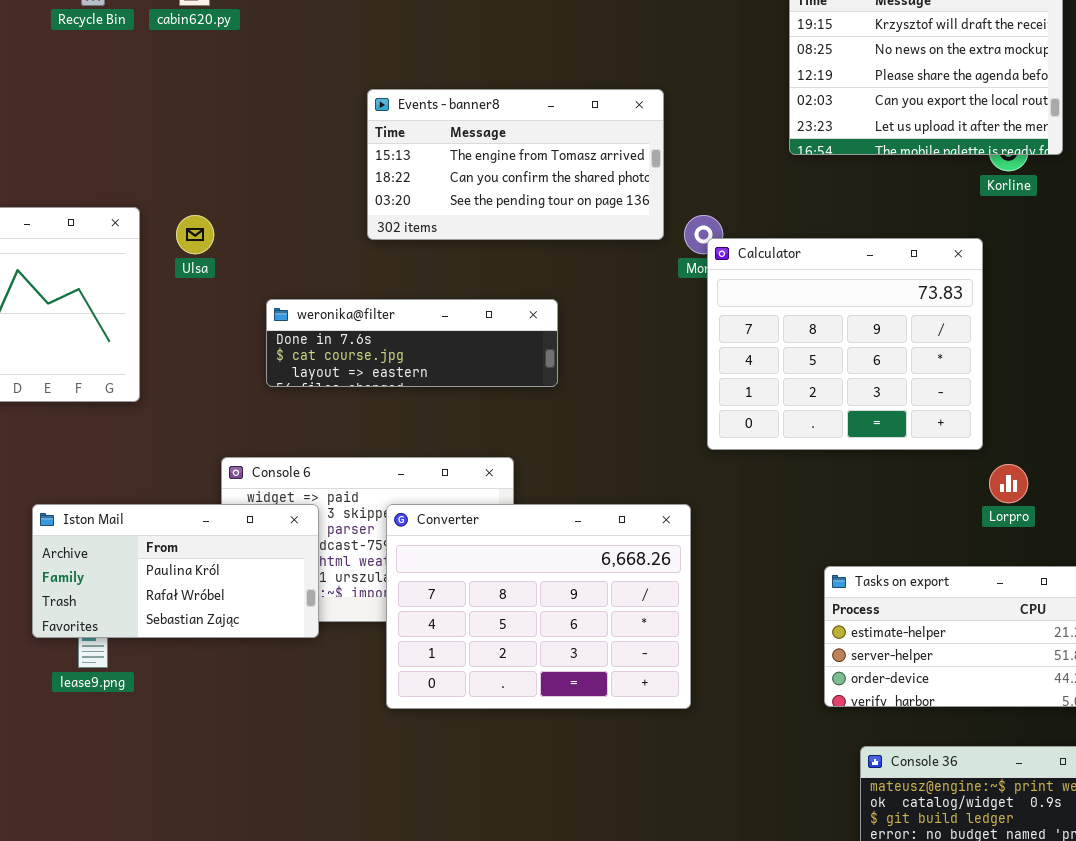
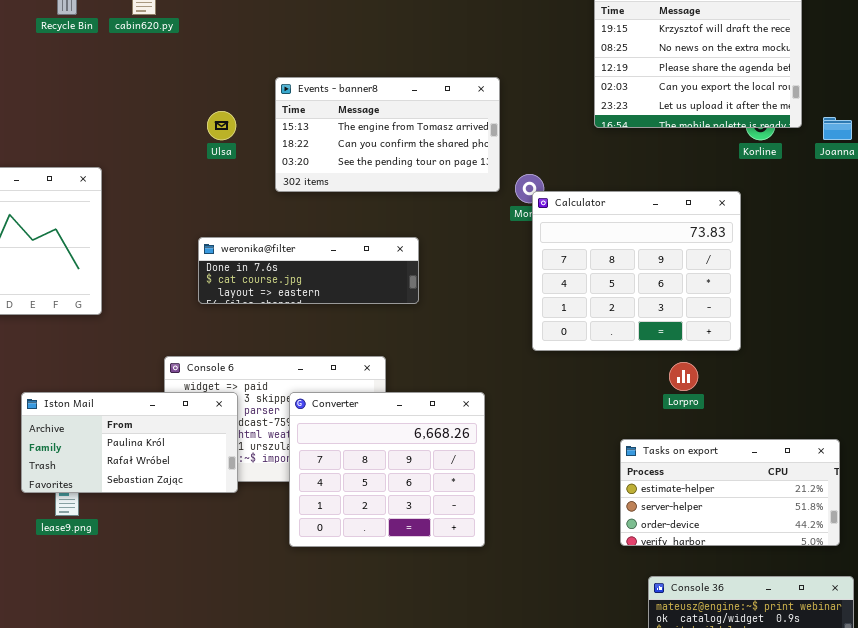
Ulsa: [176,215,214,254] -> [207,111,236,140], moved
Lorpro: [989,464,1028,503] -> [669,362,698,391], moved
Converter: [386,504,691,709] -> [289,392,485,547], resized

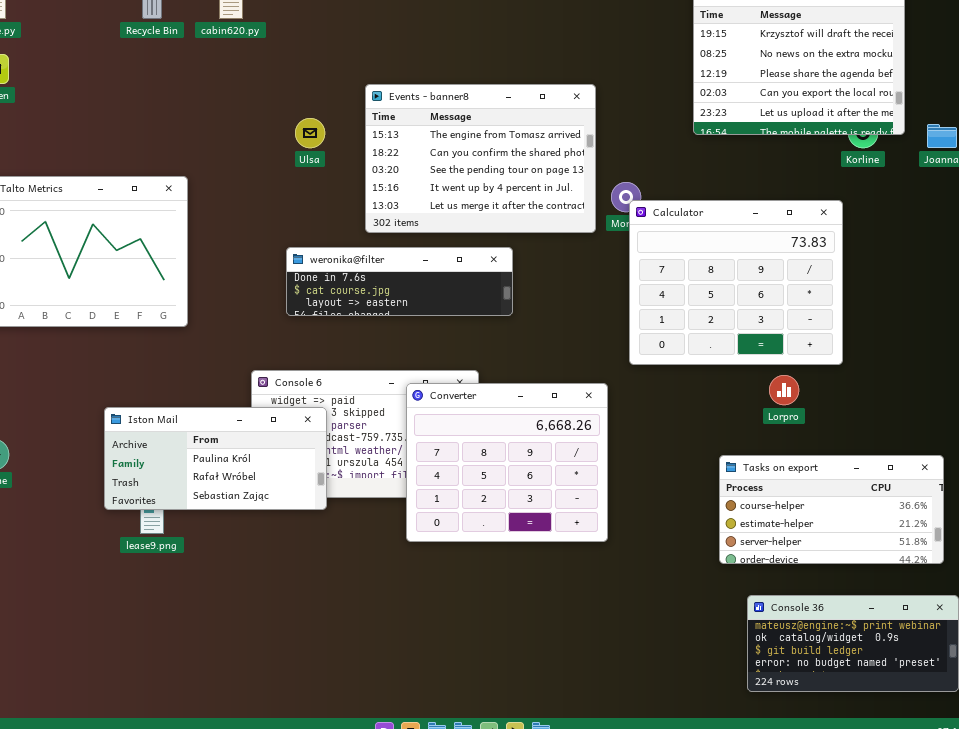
Events - banner8: [275,77,500,192] -> [365,84,596,233], resized
Converter: [289,392,485,547] -> [406,383,608,542], moved
Tasks on export: [620,439,840,546] -> [719,455,944,564], scrolled up 1 row

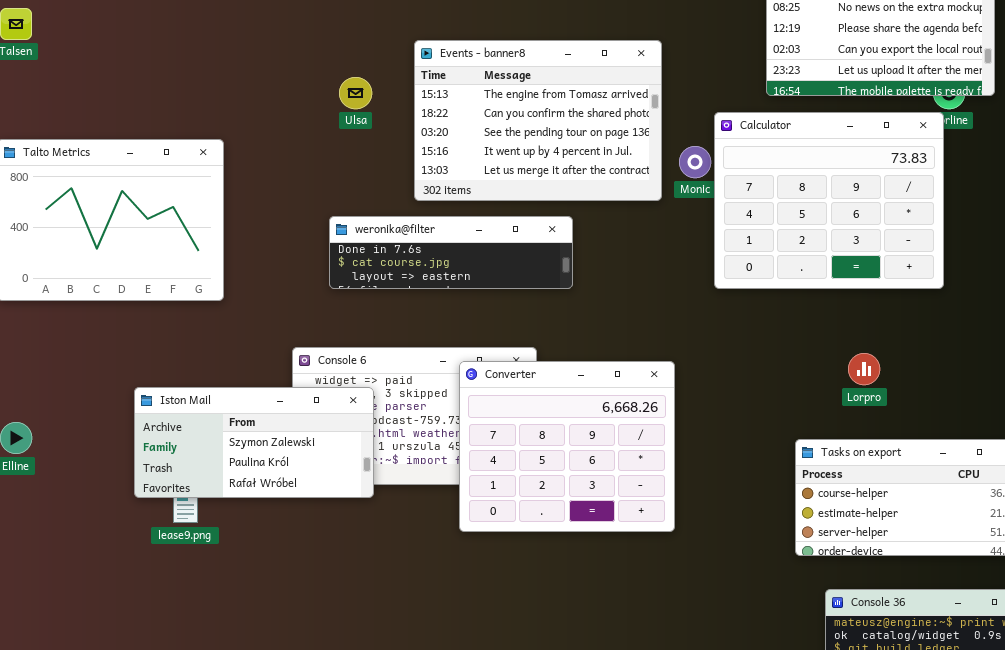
Calculator: [629,200,843,365] -> [714,112,944,289], moved
Iston Mail: [104,407,327,510] -> [134,387,374,498], scrolled up 1 row

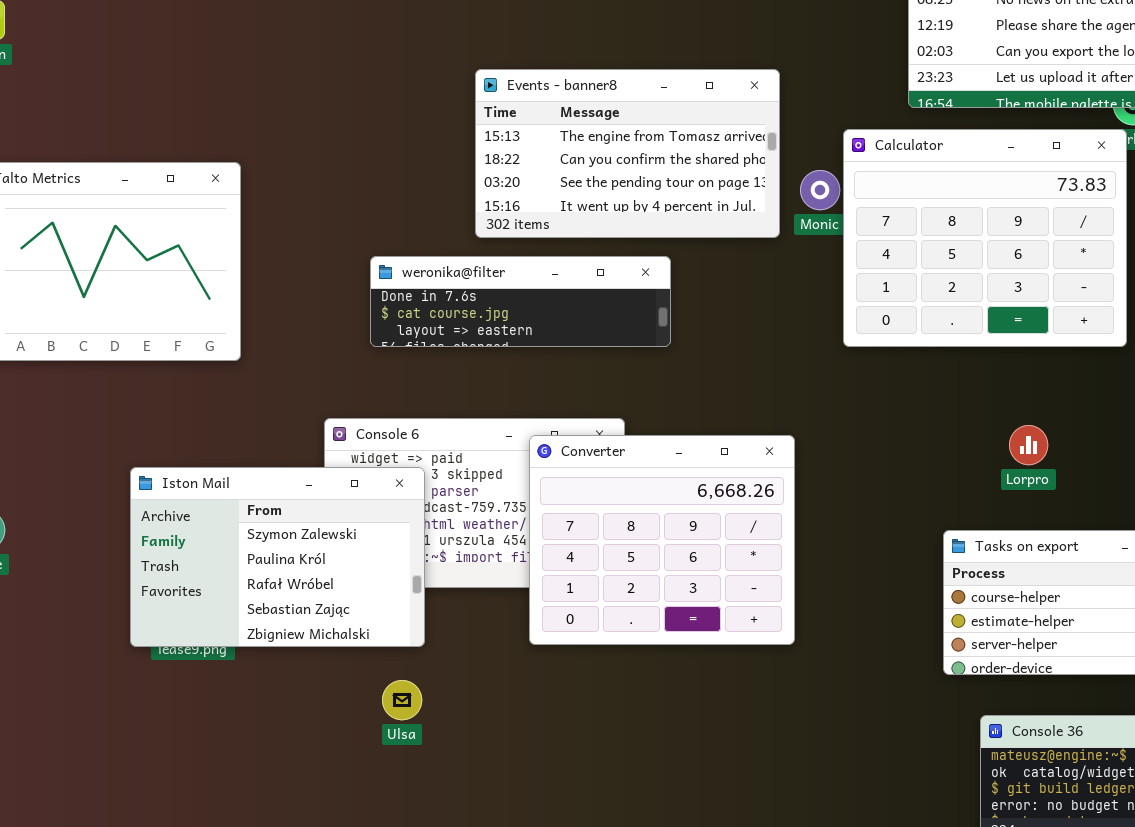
Events - banner8: [414,40,662,201] -> [475,69,780,238], resized
Ulsa: [339,77,372,109] -> [382,680,422,720], moved
Iston Mail: [134,387,374,498] -> [130,467,425,647], resized

